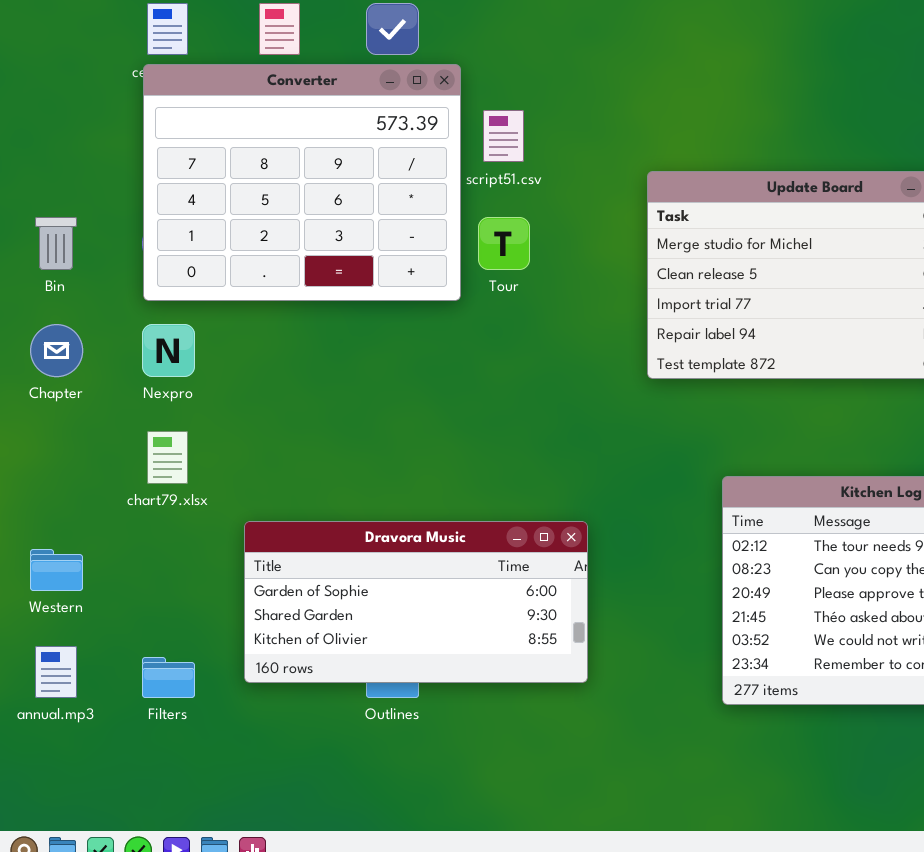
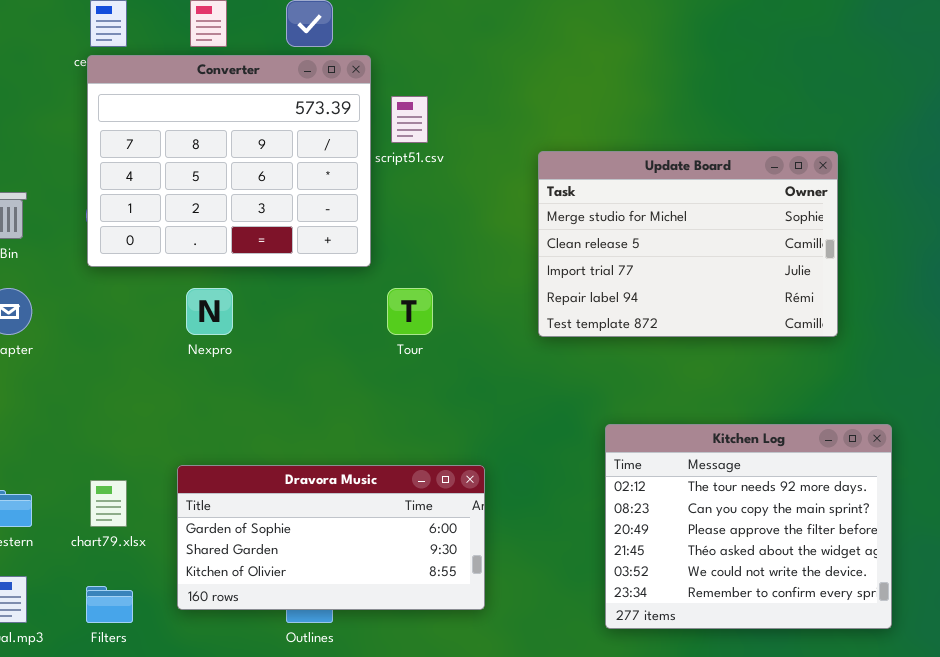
Tour: [478,217,530,270] -> [387,288,433,335], moved
Nexpro: [142,324,195,377] -> [186,288,233,335], moved
chart79.xlsx: [147,431,188,484] -> [90,480,127,527], moved

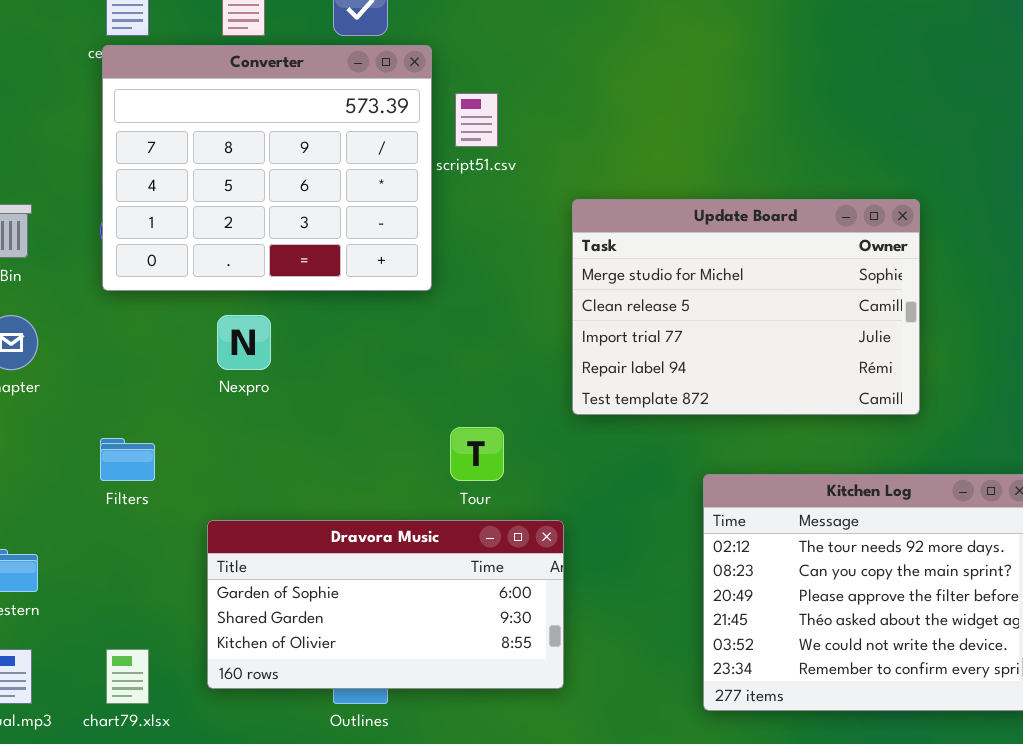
Update Board: [538,151,838,337] -> [572,199,920,415], moved
Tour: [387,288,433,335] -> [450,427,504,481], moved
chart79.xlsx: [90,480,127,527] -> [106,649,149,704], moved
Filters: [86,586,133,623] -> [100,438,155,481], moved

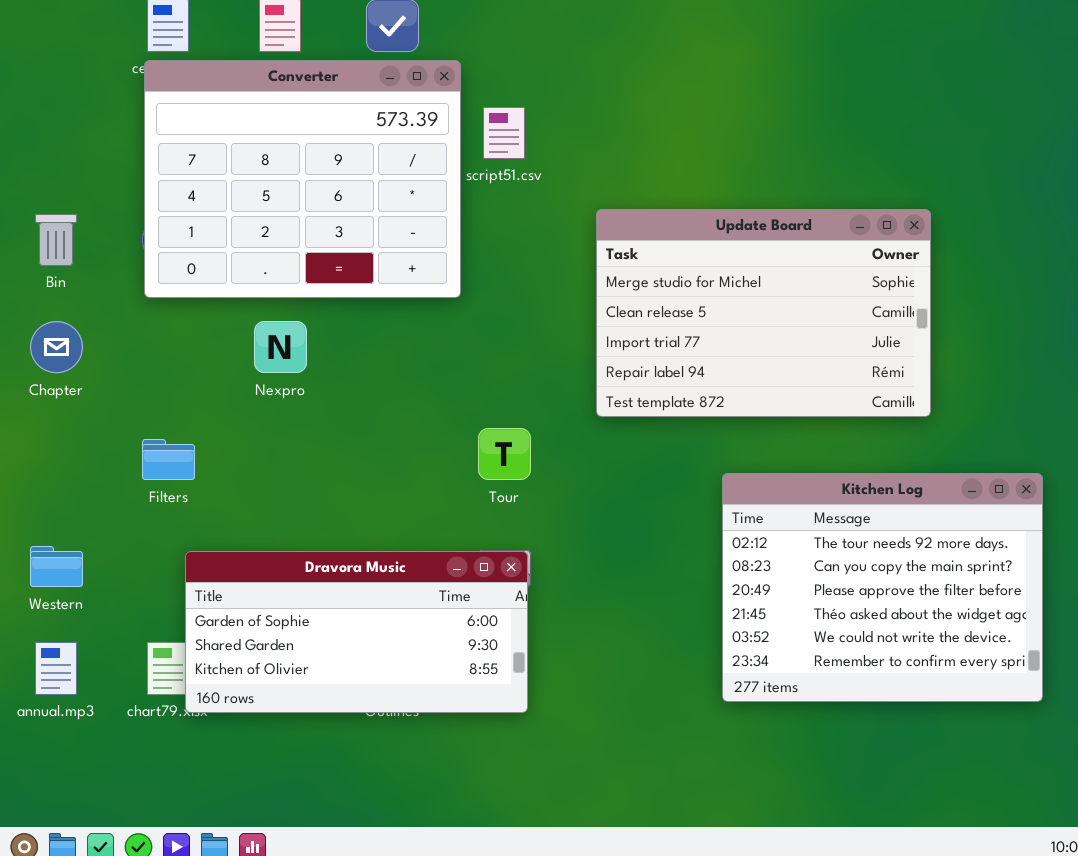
Dravora Music: [207,520,564,689] -> [185,551,528,713], moved

